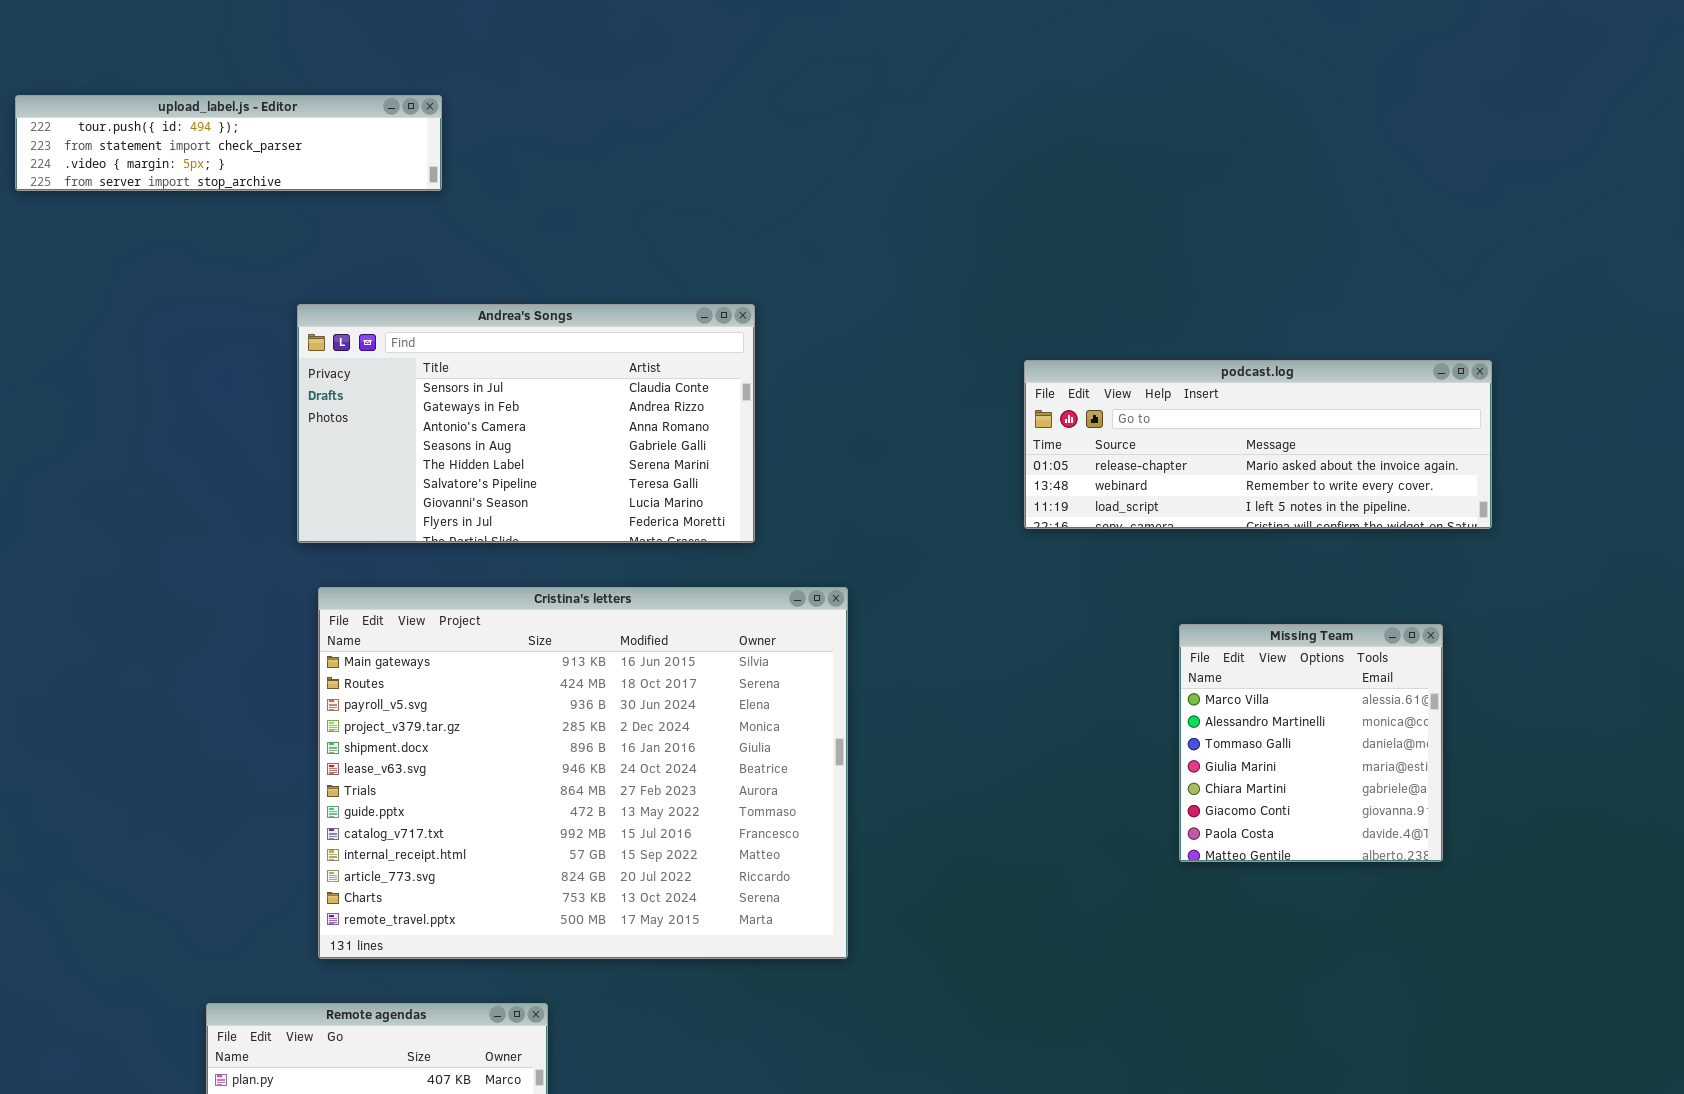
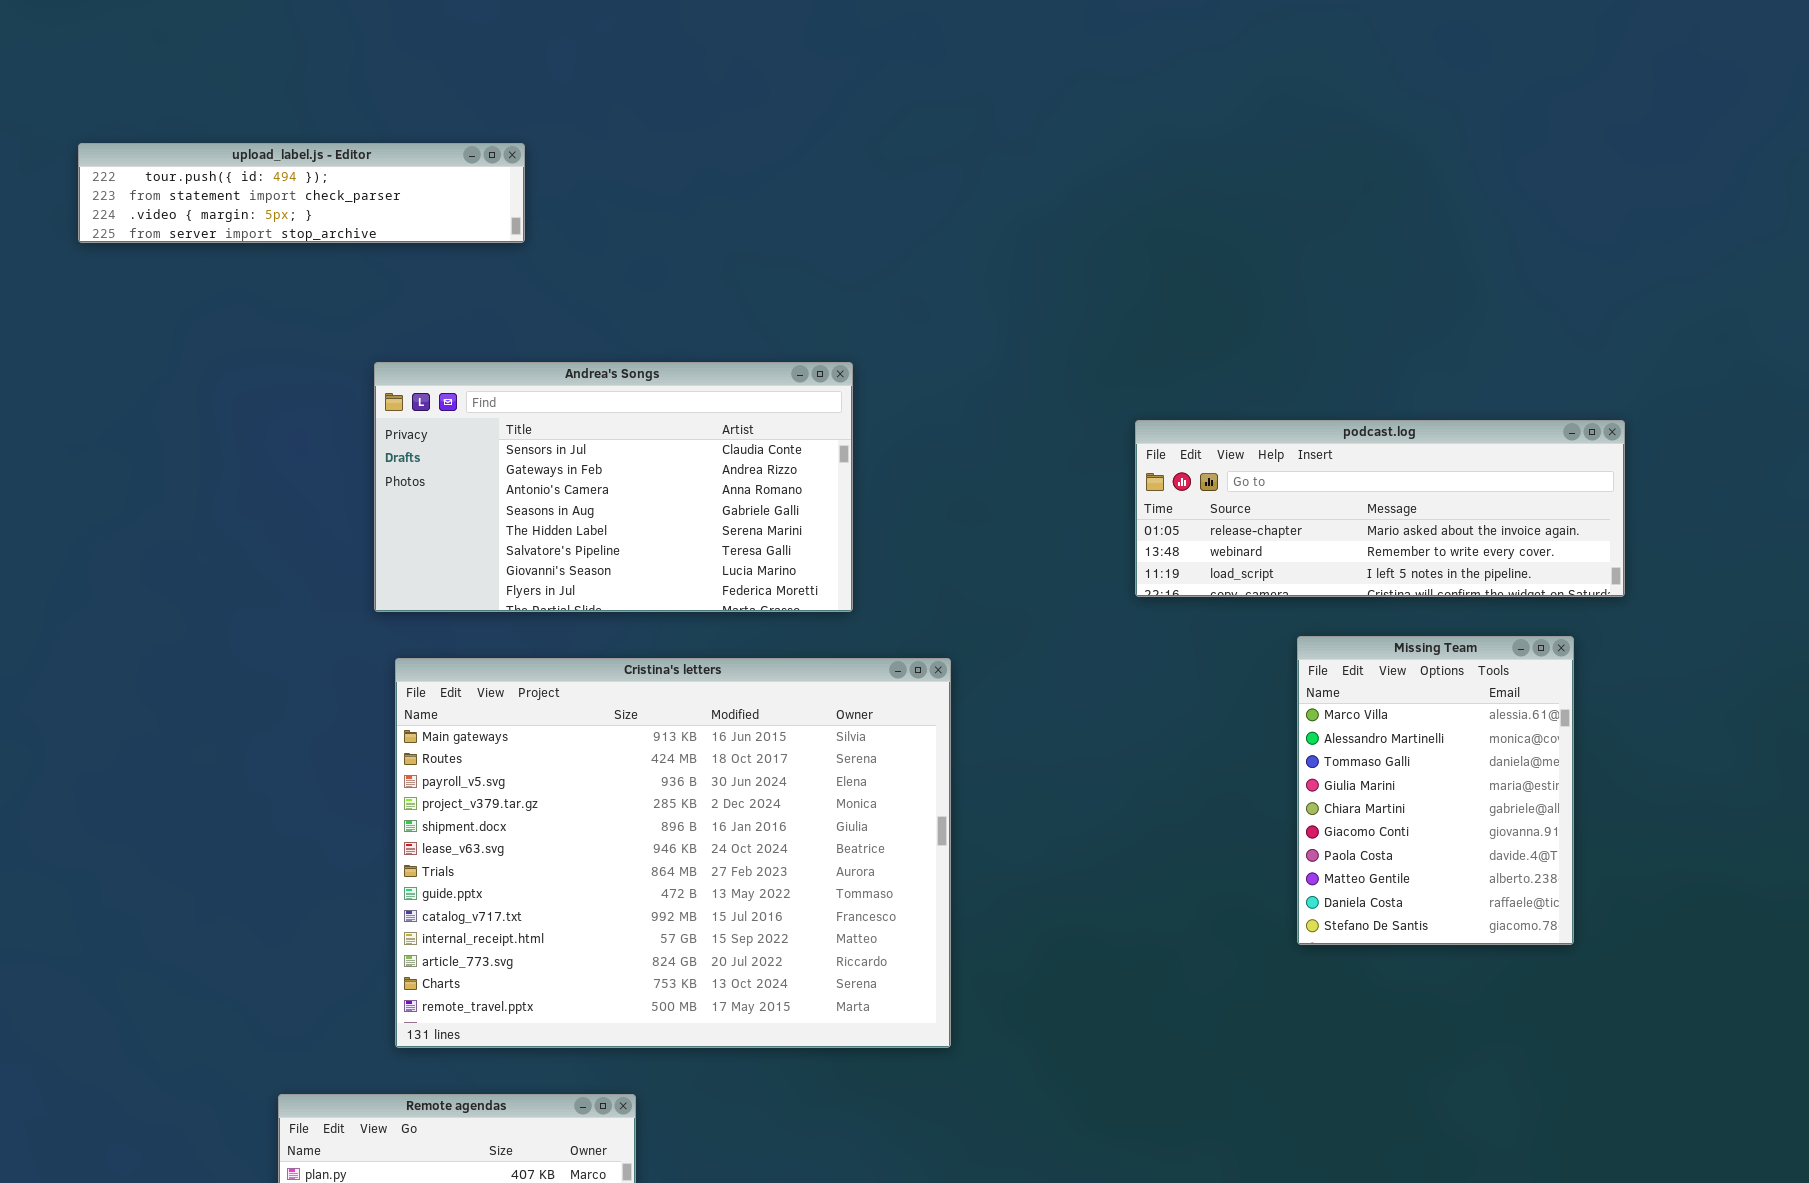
Missing Team: [1179,624,1443,862] -> [1297,636,1574,945], resized

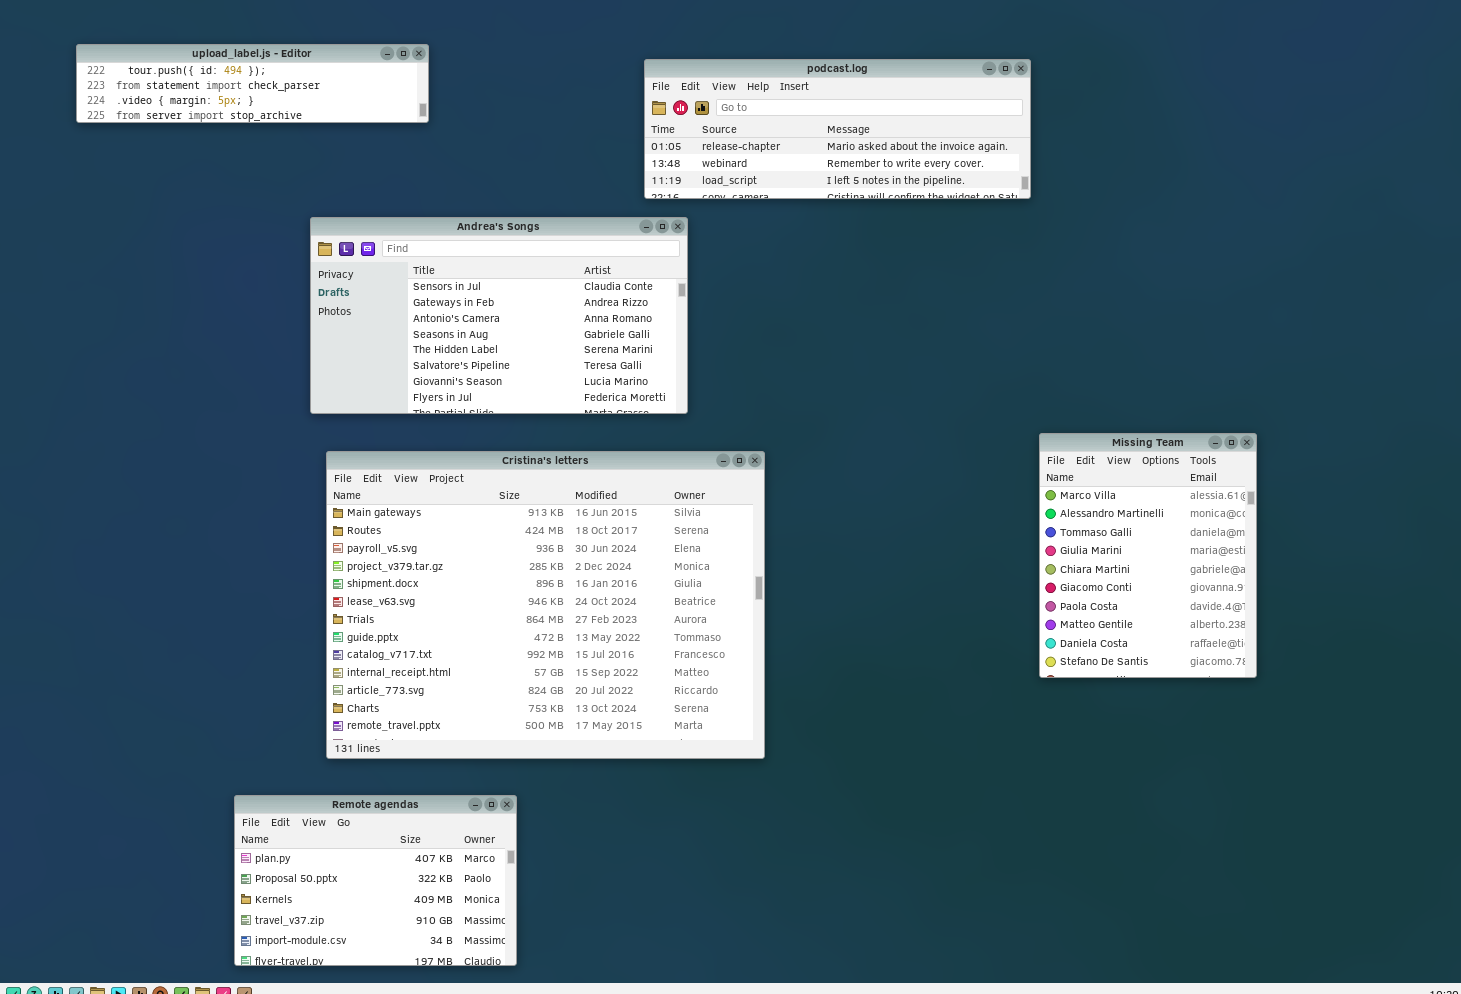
podcast.log: [1135,420,1625,597] -> [644,59,1031,199], moved

